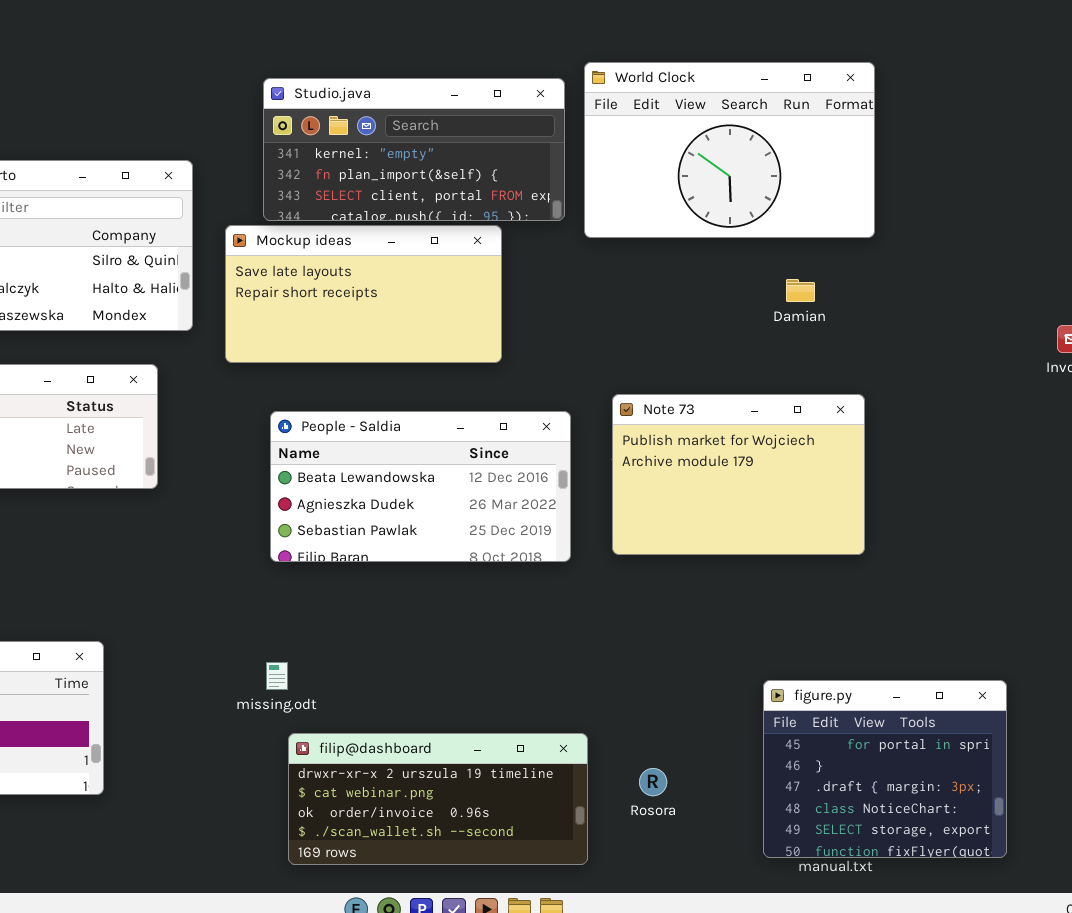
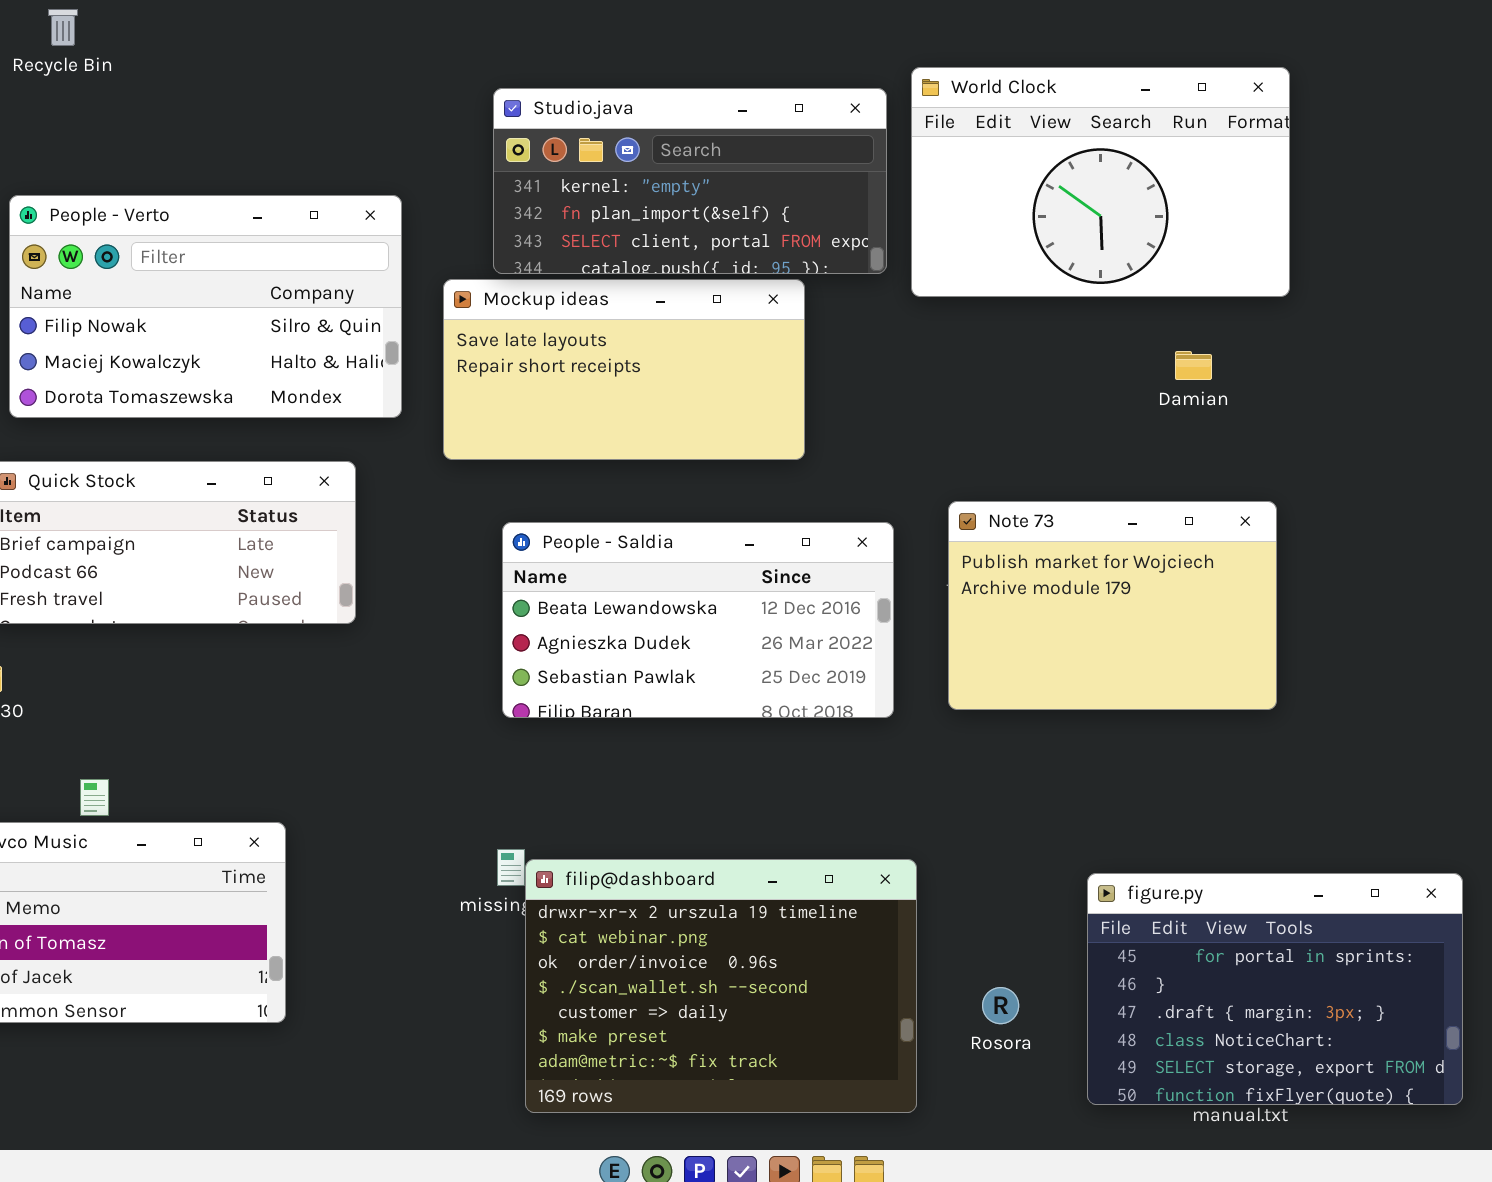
figure.py: [763,680,1007,858] -> [1087,873,1463,1105], resized
filip@dashboard: [288,733,588,865] -> [525,859,917,1113], resized

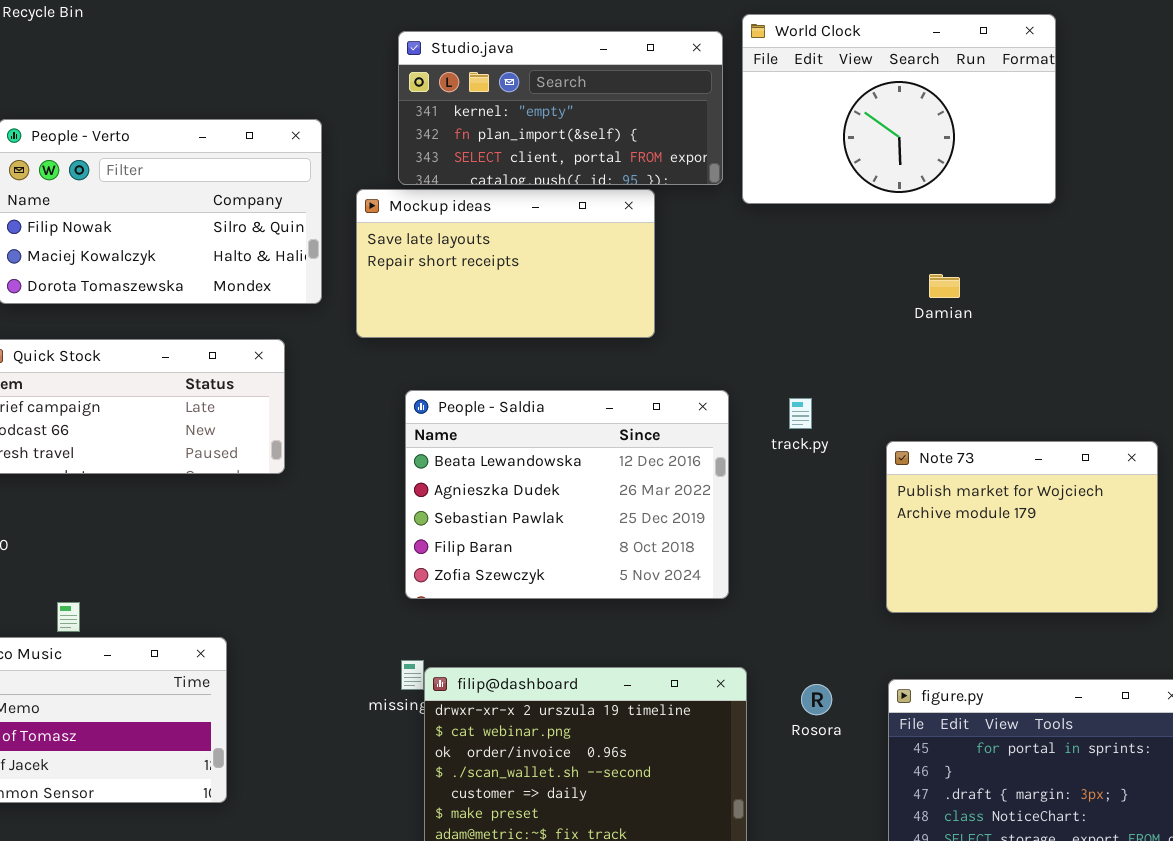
Damian: [1175,351,1212,380] -> [929,274,960,298], moved
Note 73: [948,501,1277,710] -> [886,441,1158,613], moved
People - Saldia: [502,522,894,718] -> [405,390,729,599], resized
Rosora: [982,987,1019,1024] -> [801,684,832,715], moved

